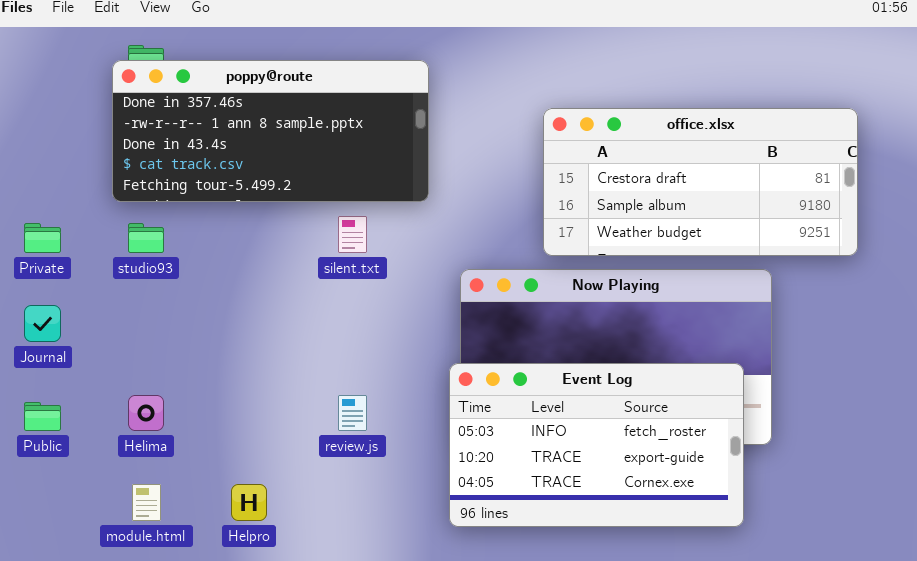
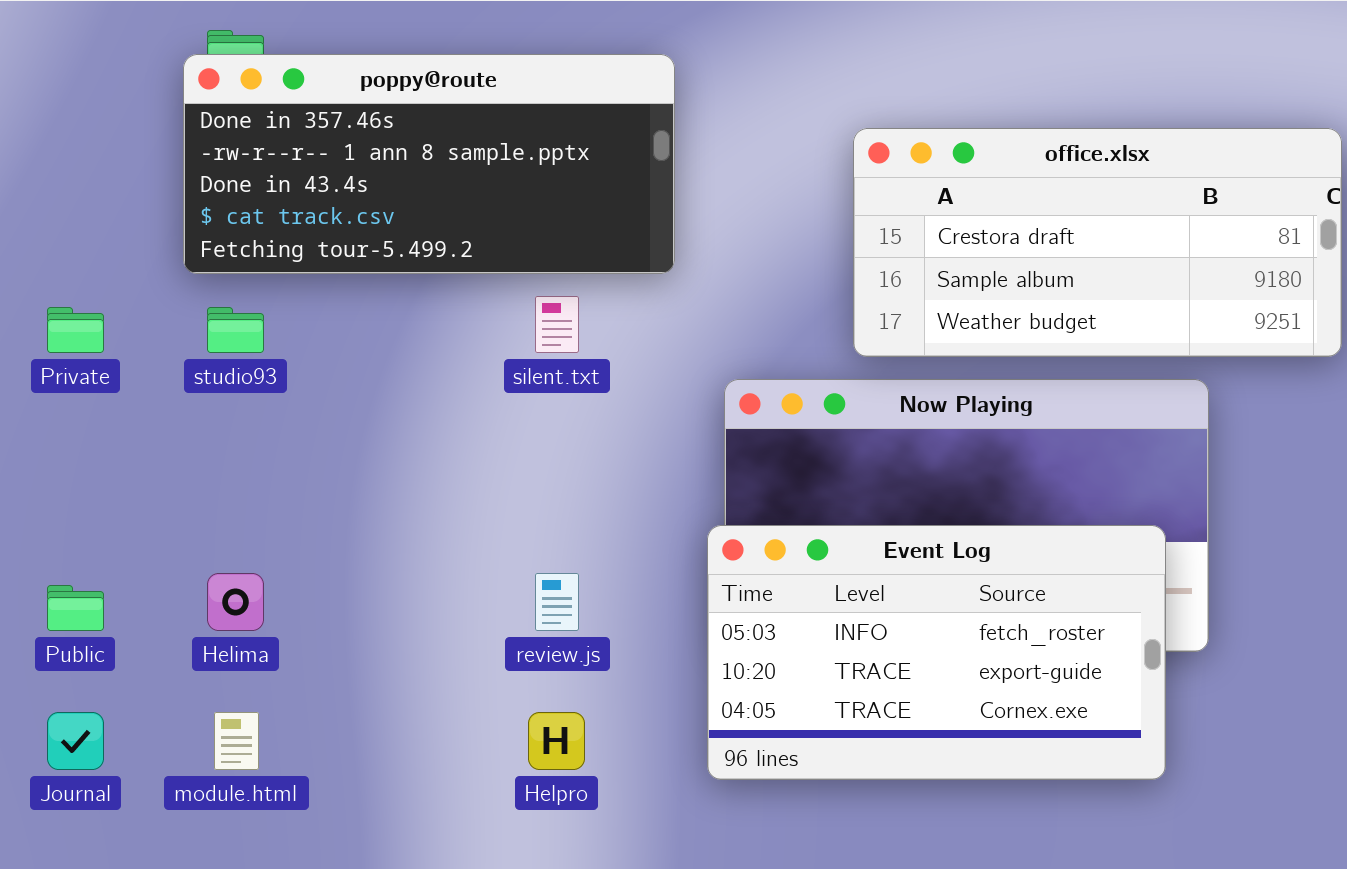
Journal: [24,305,61,342] -> [47,712,104,770], moved
Helpro: [231,484,267,521] -> [528,712,585,770], moved

